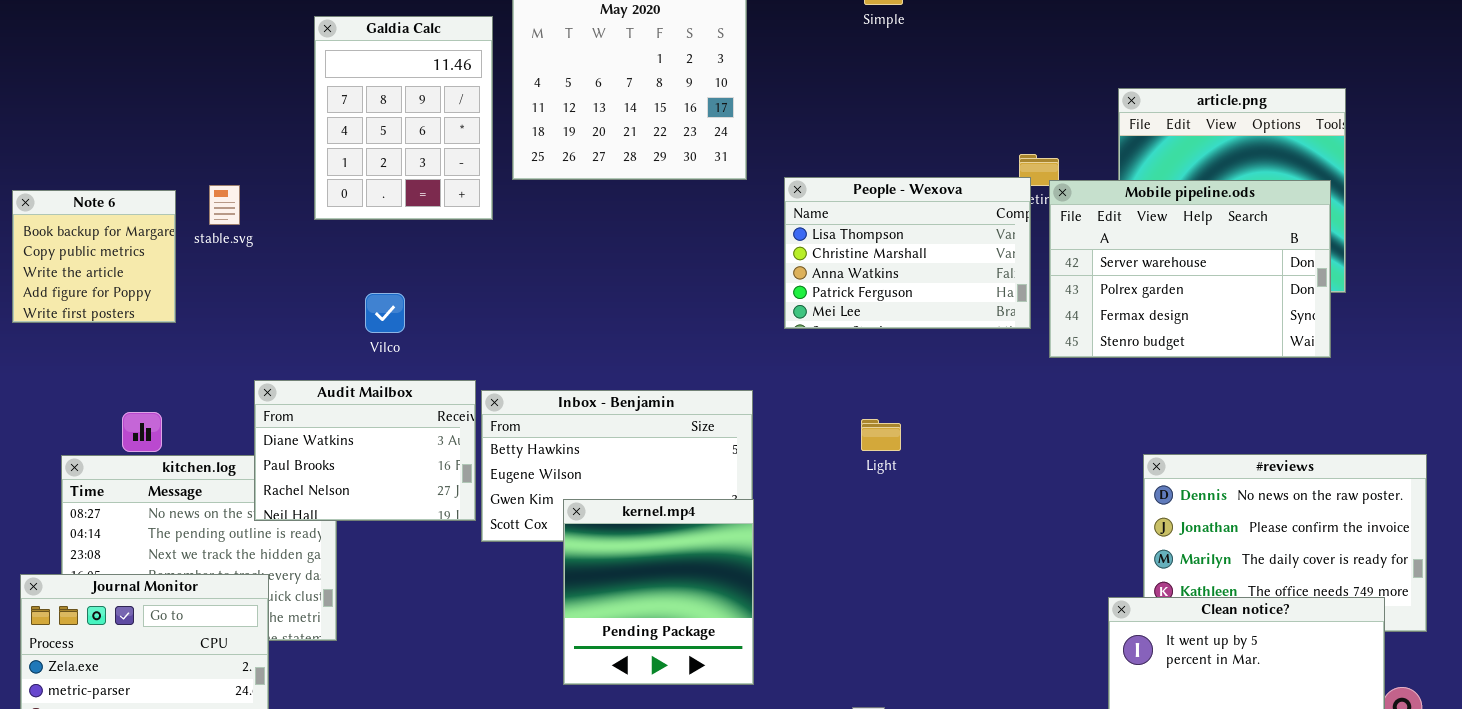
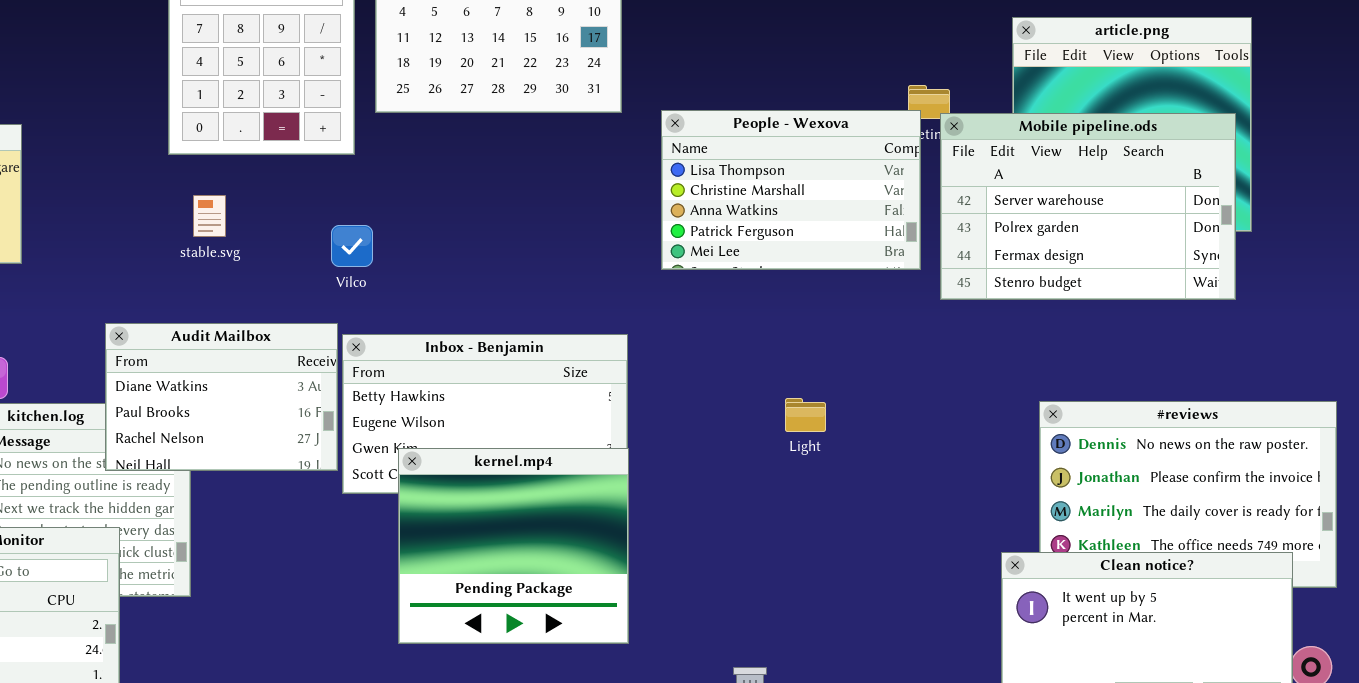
stable.svg: [209,185,240,225] -> [193,195,226,237], moved
Vilco: [365,293,405,333] -> [331,225,373,267], moved
Light: [861,419,901,451] -> [785,398,826,432], moved
kernel.mp4: [563,499,754,685] -> [398,448,629,644], resized

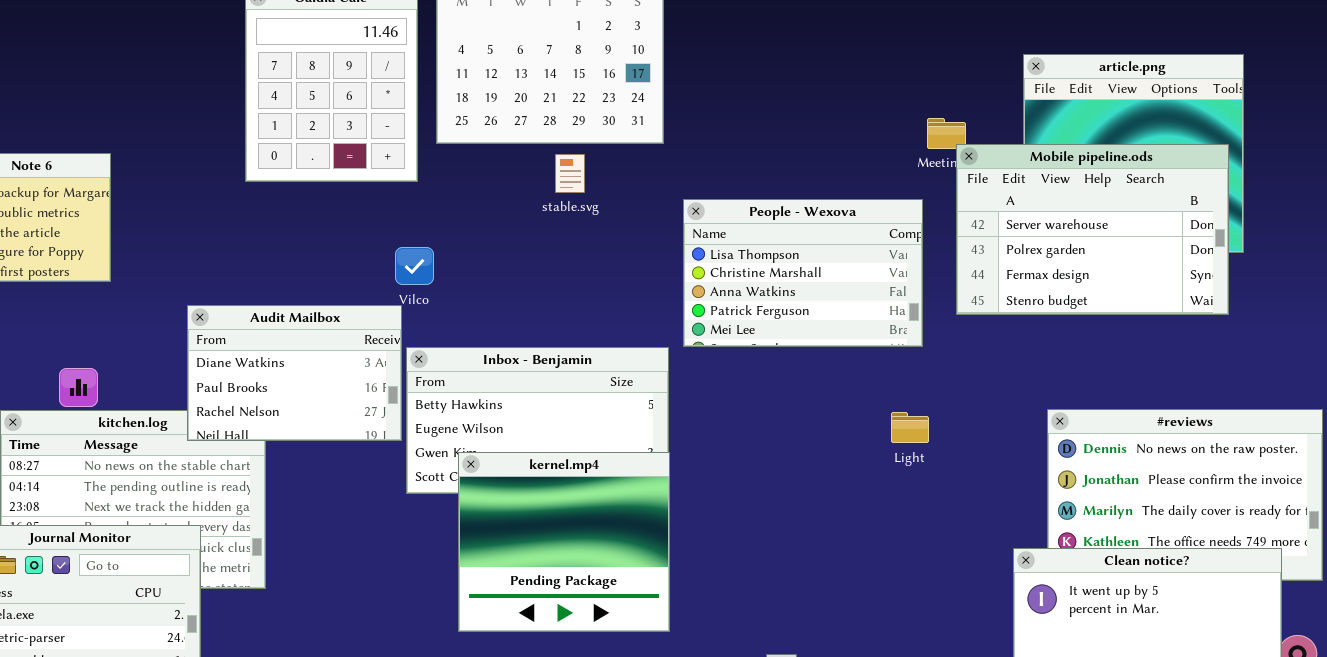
People - Wexova: [661,110,921,270] -> [683,199,923,347], moved
stable.svg: [193,195,226,237] -> [555,154,585,193], moved
Audit Mailbox: [105,323,338,471] -> [187,305,402,441], moved
Light: [785,398,826,432] -> [891,412,929,443], moved

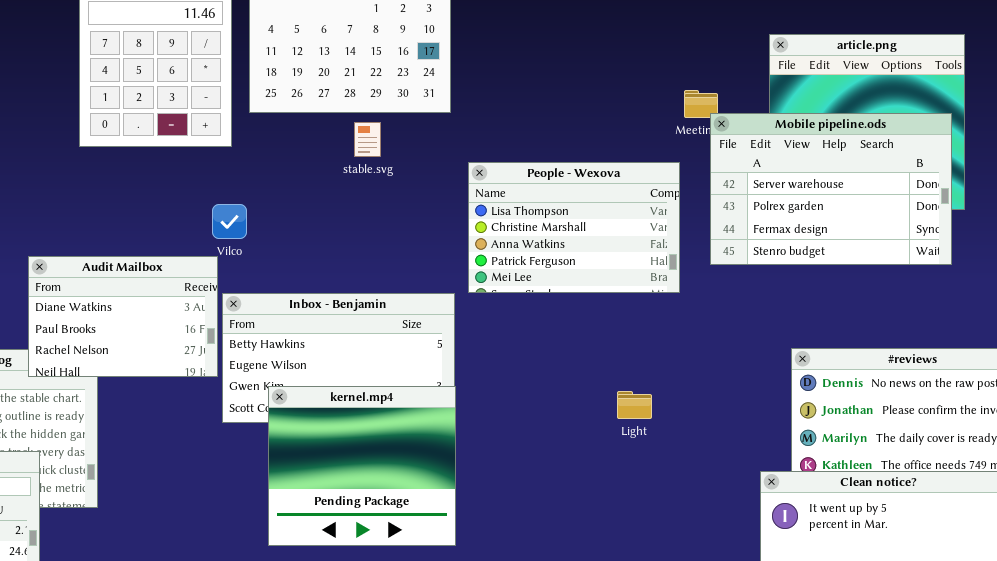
Light: [891,412,929,443] -> [617,391,652,419], moved

